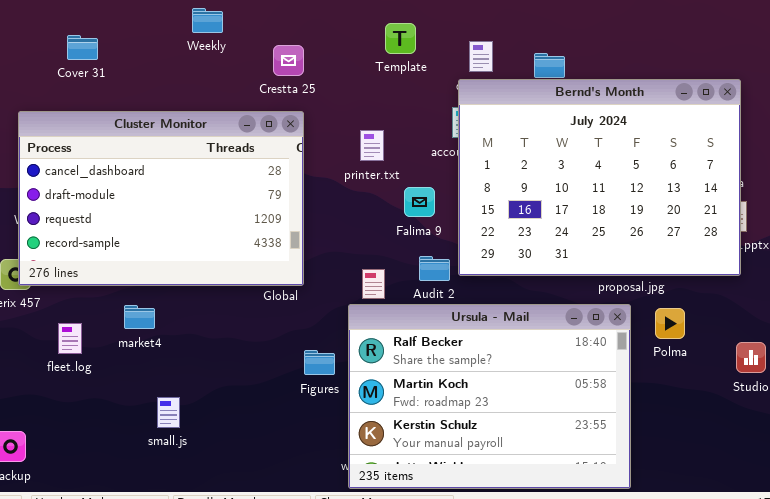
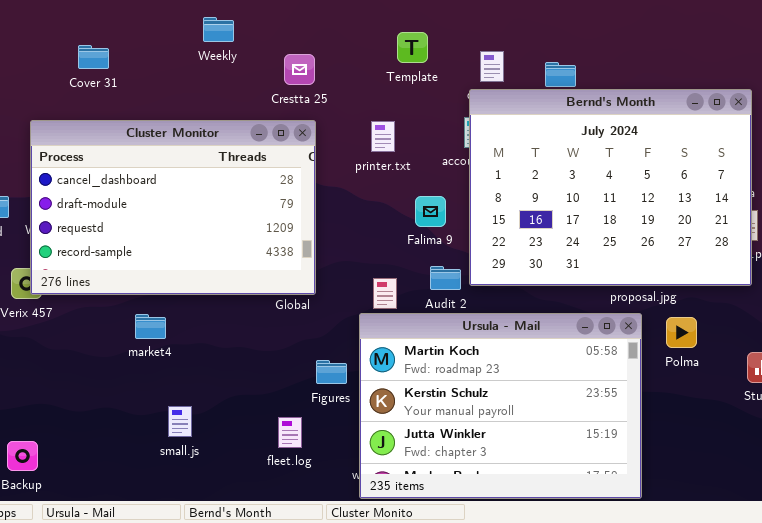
printer.txt: [360,130,384,161] -> [371,121,395,152], moved
Ursula - Mail: [348,304,631,489] -> [359,313,642,499], scrolled down 1 row
fleet.log: [58,323,82,354] -> [278,417,302,448], moved

